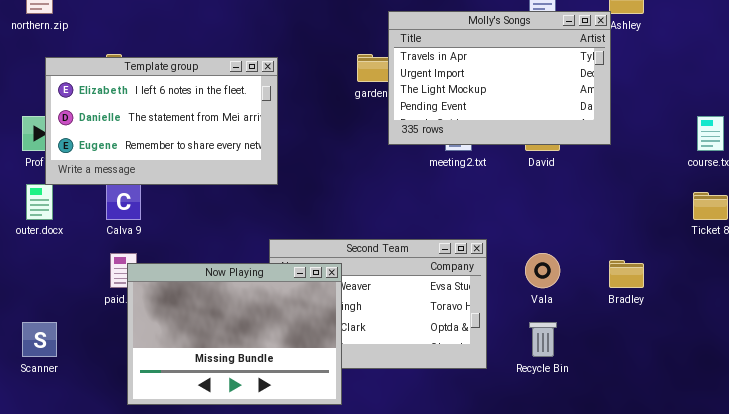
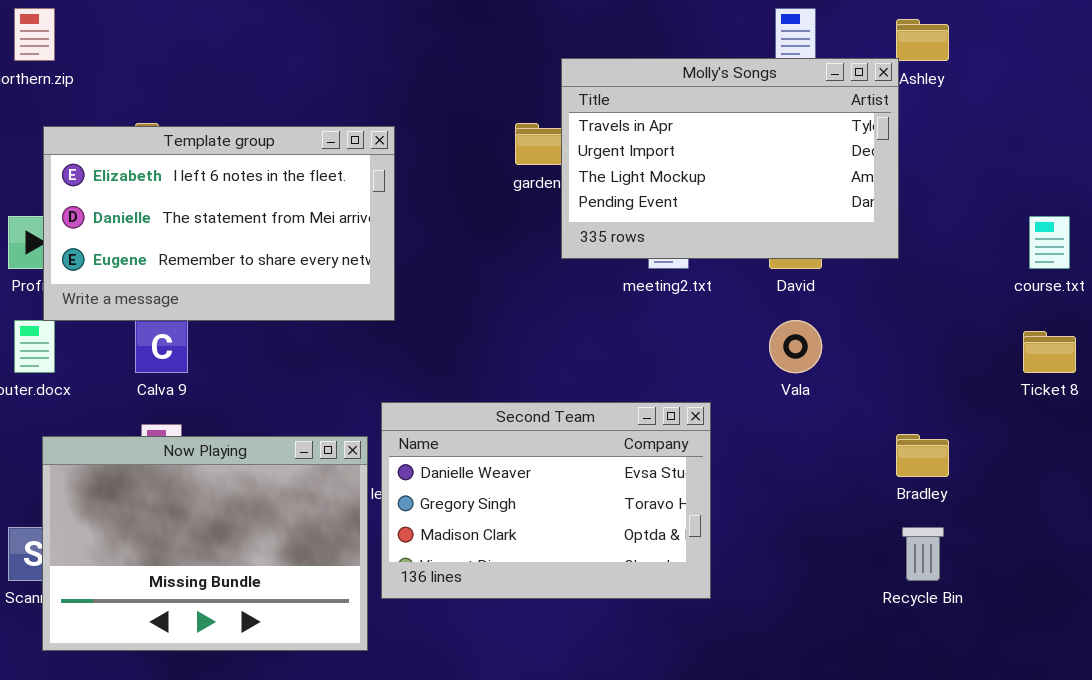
Vala: [525,253,560,288] -> [769,320,822,373], moved
Now Playing: [127,263,342,405] -> [42,436,368,651], moved
Recycle Bin: [529,322,557,357] -> [902,527,944,581], moved

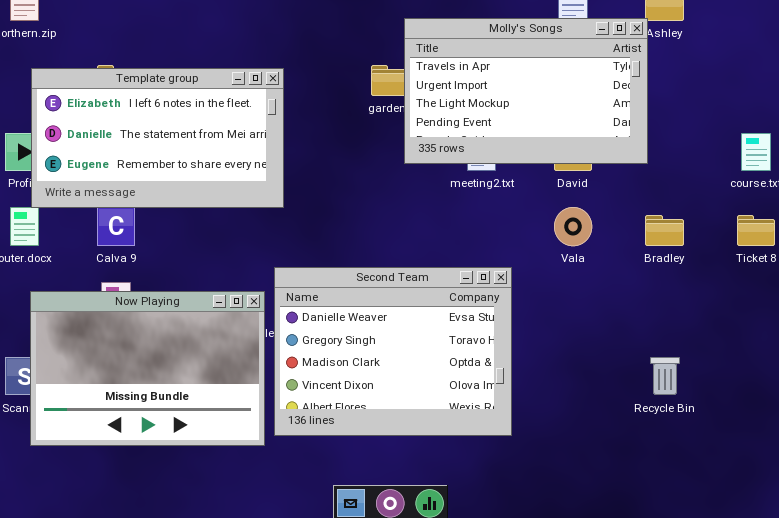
Second Team: [381,402,711,599] -> [274,267,512,436], resized
Bradley: [896,434,949,477] -> [645,215,684,246], moved

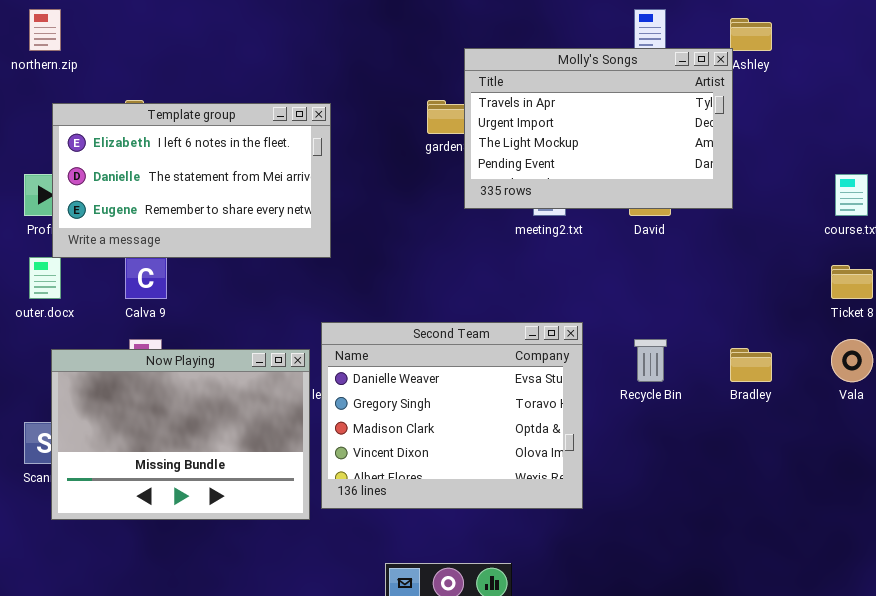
Vala: [554,207,592,246] -> [831,339,873,382], moved
Bradley: [645,215,684,246] -> [730,348,772,382], moved
Recycle Bin: [650,357,680,395] -> [634,339,667,382], moved

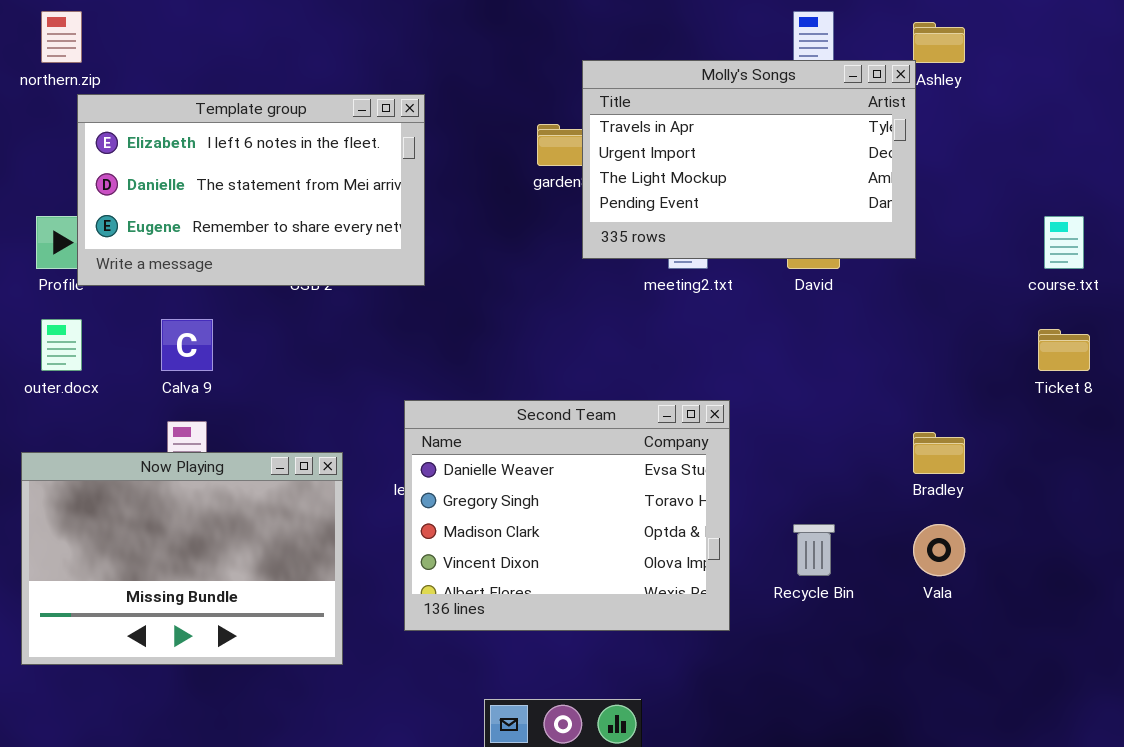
Template group: [52,103,331,258] -> [77,94,425,286], moved
Recycle Bin: [634,339,667,382] -> [793,524,835,576], moved
Vala: [831,339,873,382] -> [913,524,965,576], moved
Now Playing: [51,349,310,520] -> [21,452,343,665], moved

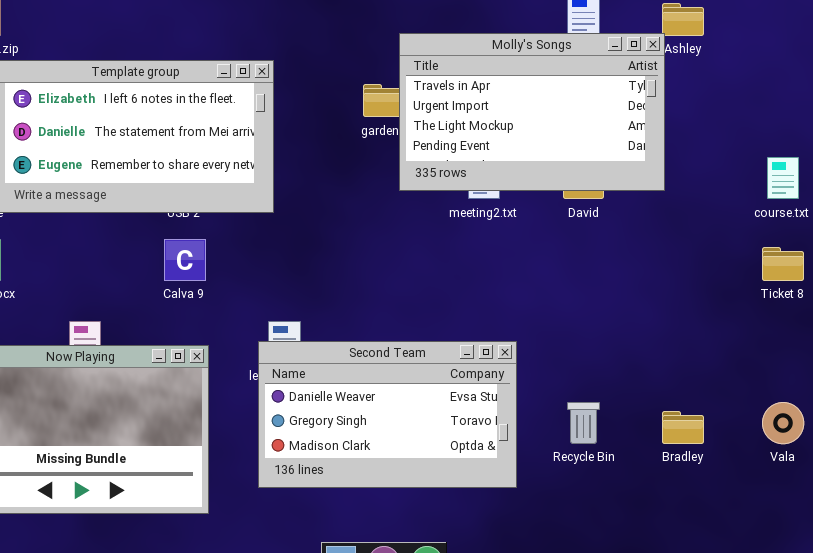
Calva 9: [161,319,213,371] -> [164,239,206,281], moved
Second Team: [404,400,730,631] -> [258,341,517,488], resized
Bradley: [913,432,965,474] -> [662,411,704,444], moved
Vala: [913,524,965,576] -> [762,402,804,444], moved

